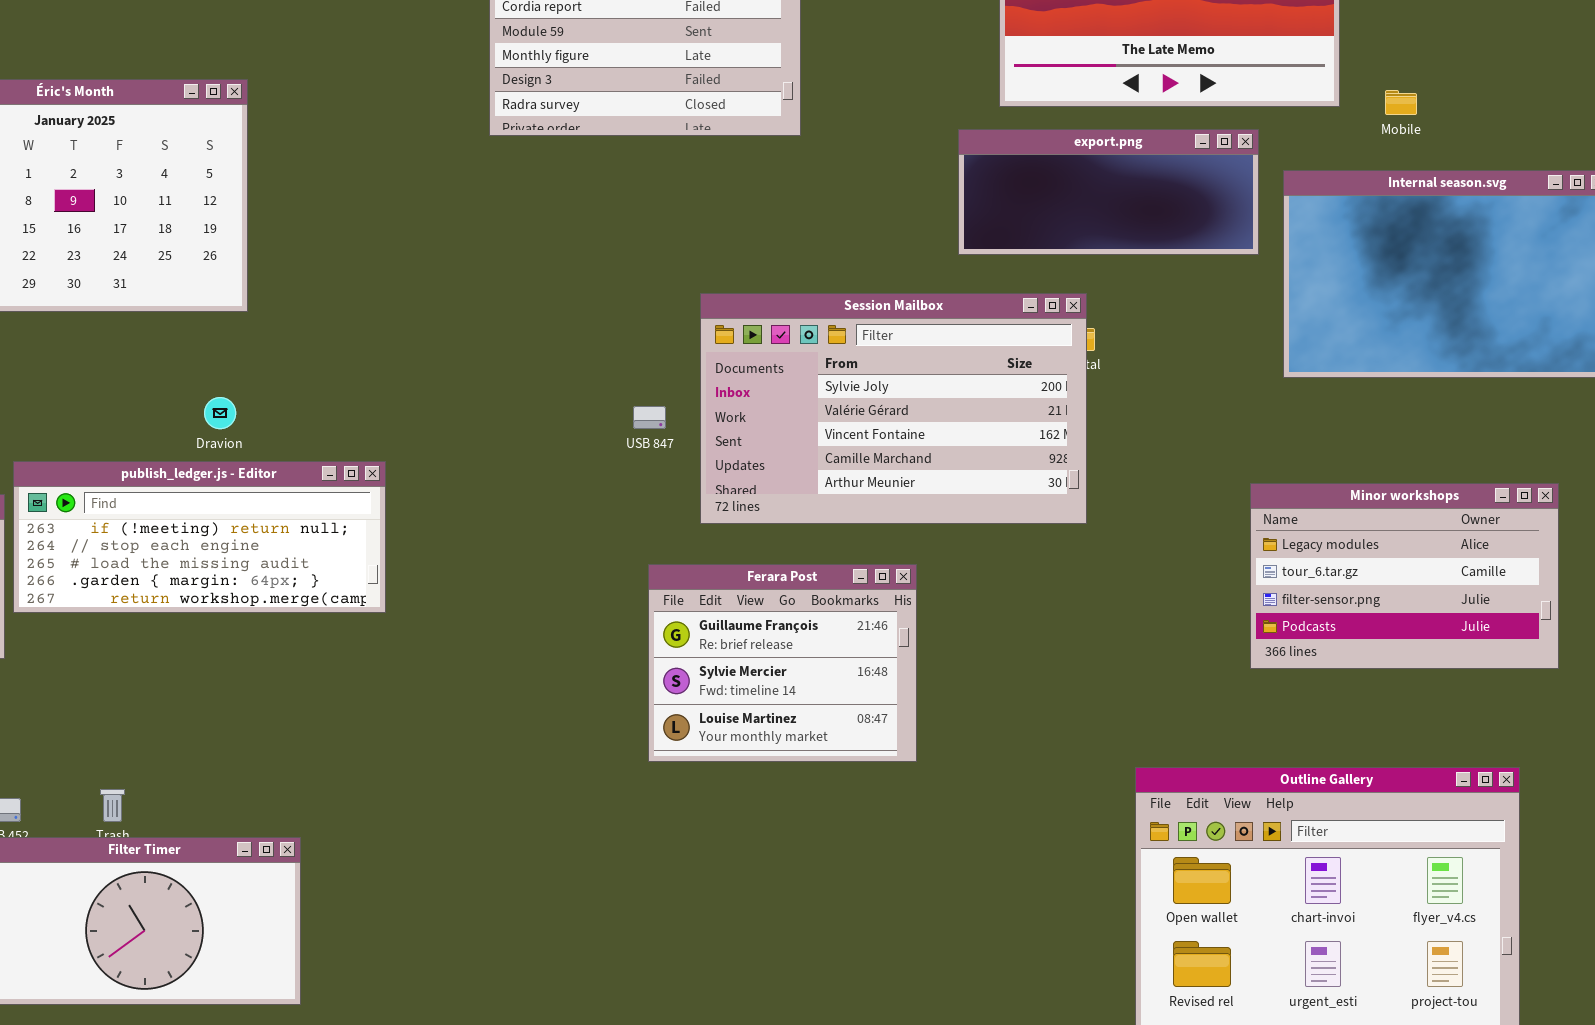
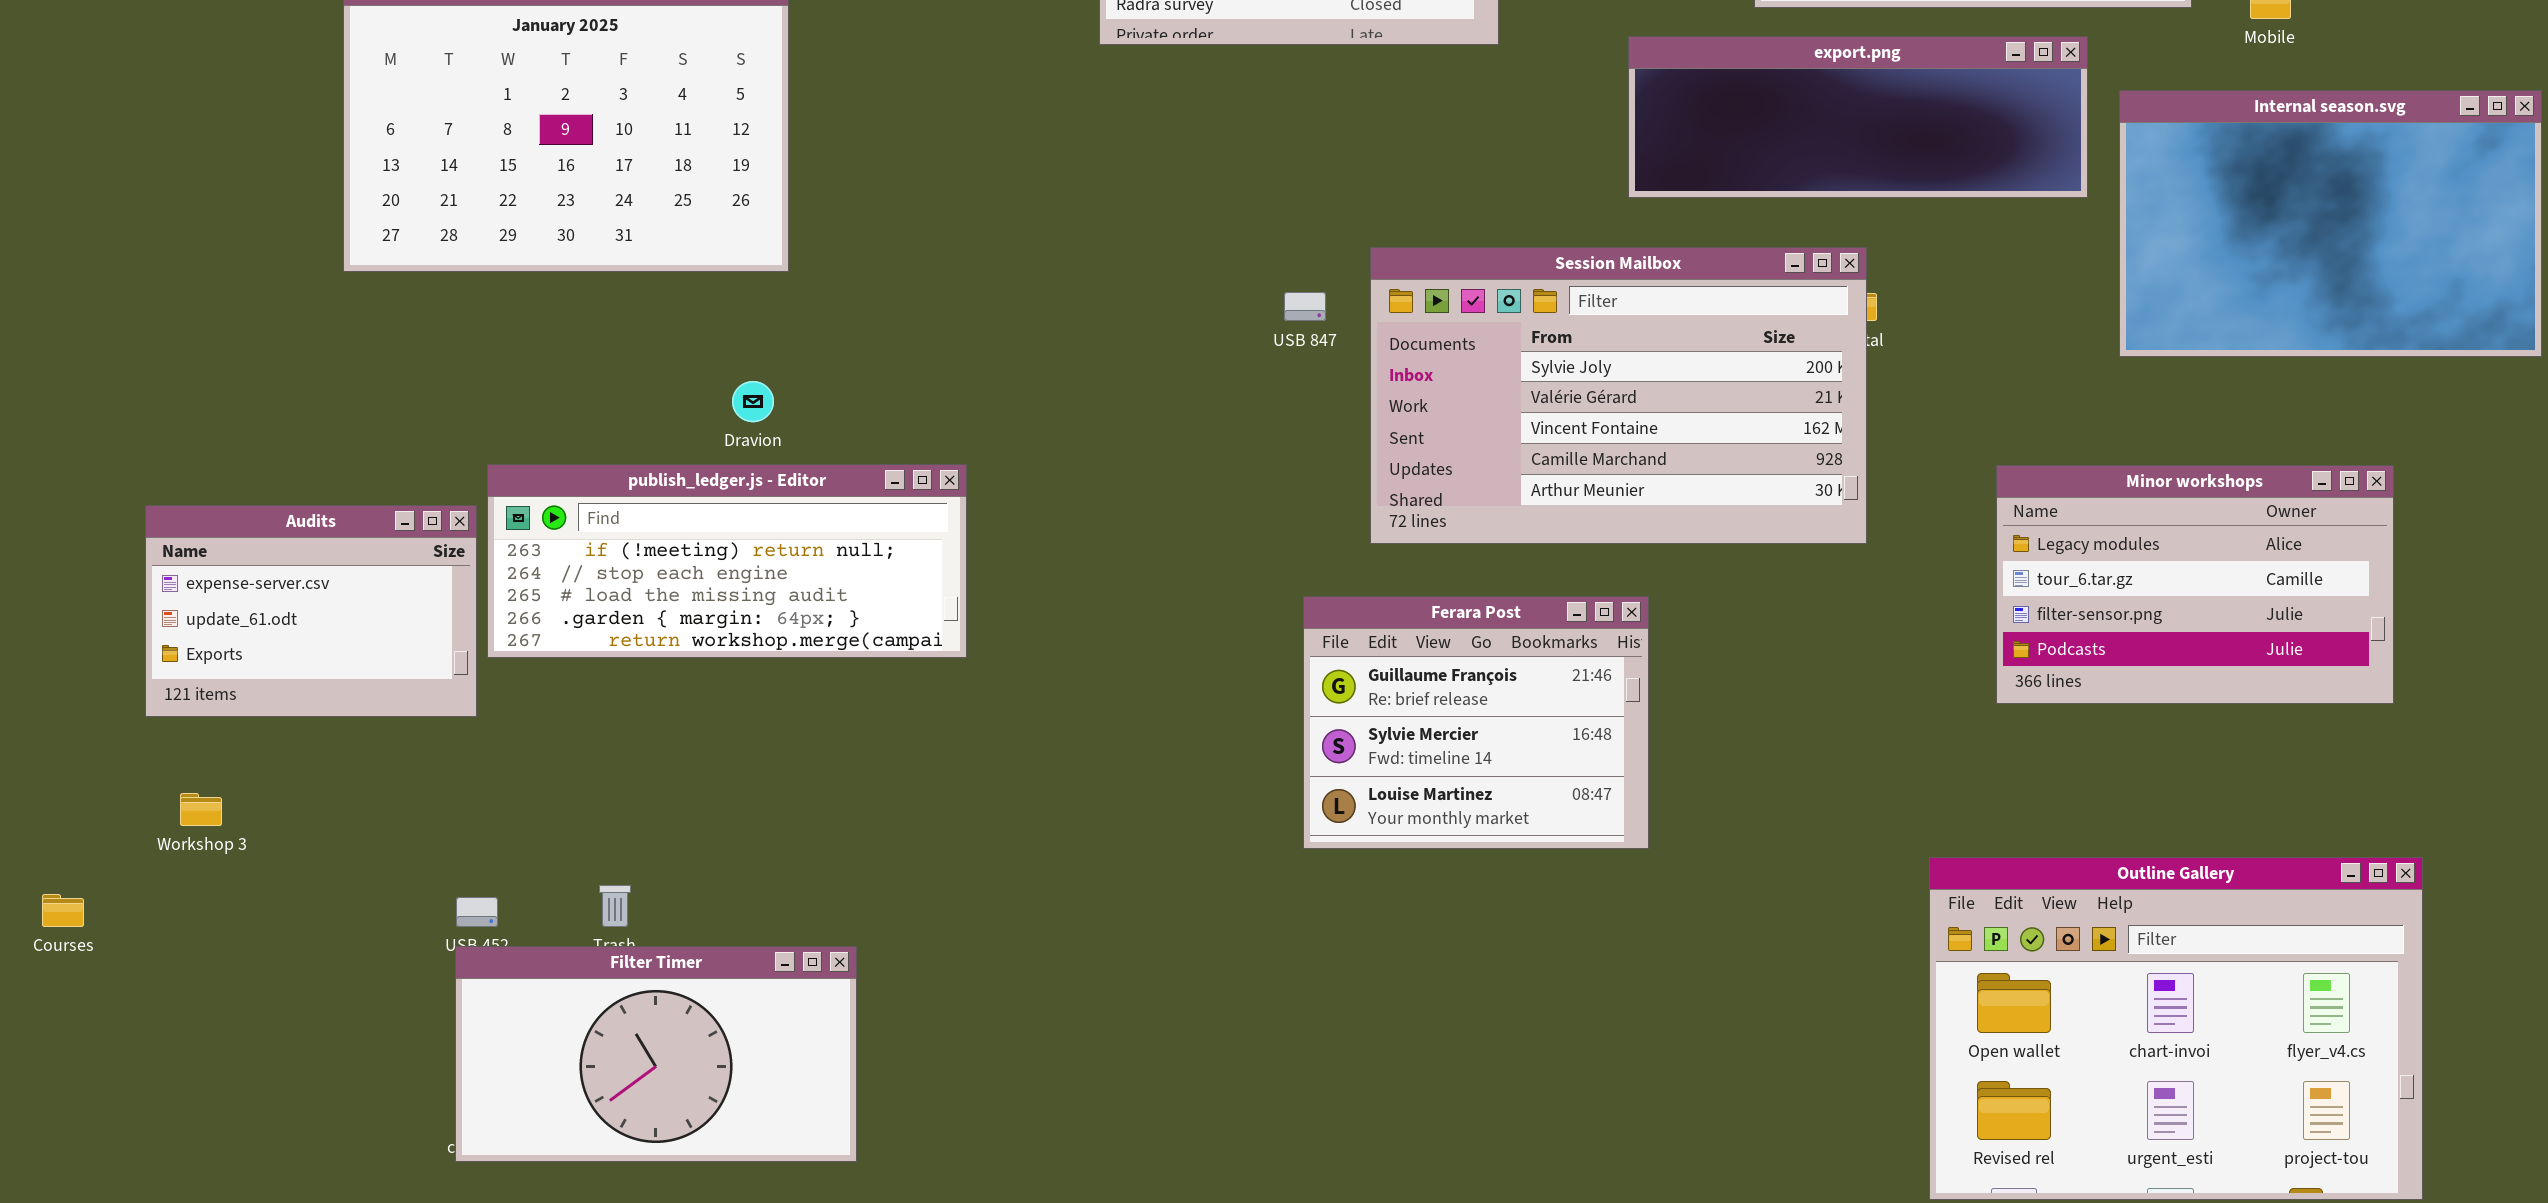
export.png: [958,129,1259,255] -> [1628,36,2088,198], resized
USB 847: [633,406,666,429] -> [1284,292,1326,321], moved
Minor workshops: [1250,483,1559,669] -> [1996,465,2394,704], moved

